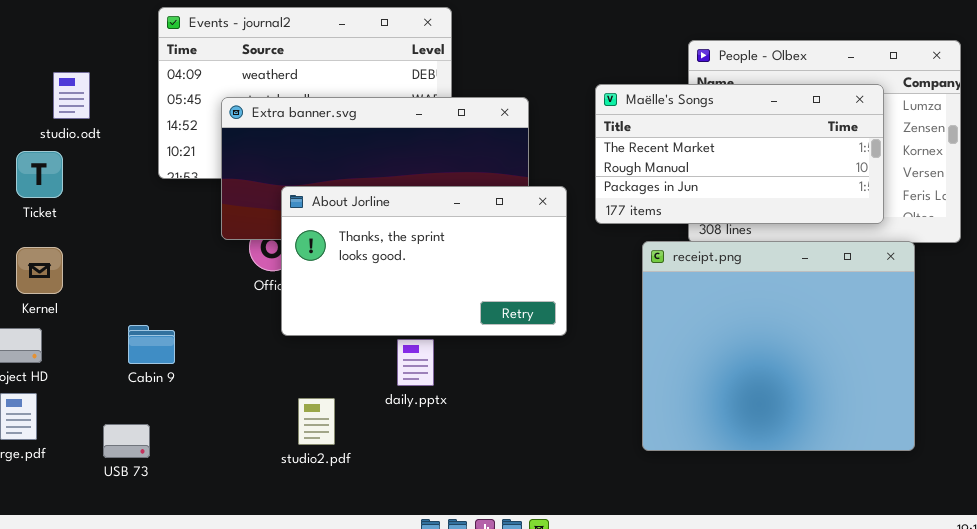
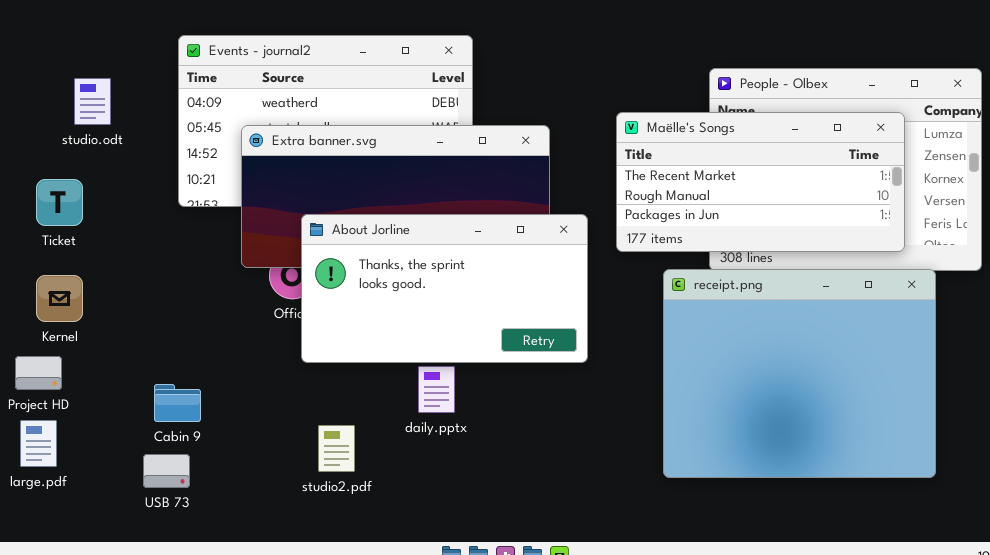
studio.odt: [53,72,90,119] -> [74,78,111,125], moved
Cabin 9: [128,325,175,364] -> [154,384,201,422], moved
USB 73: [103,424,150,458] -> [143,454,190,488], moved

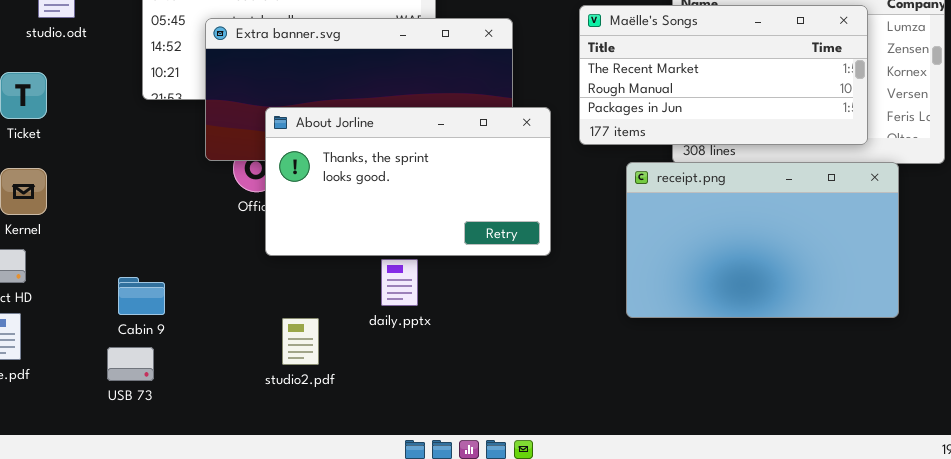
receipt.png: [663,269,936,478] -> [626,162,899,318], resized

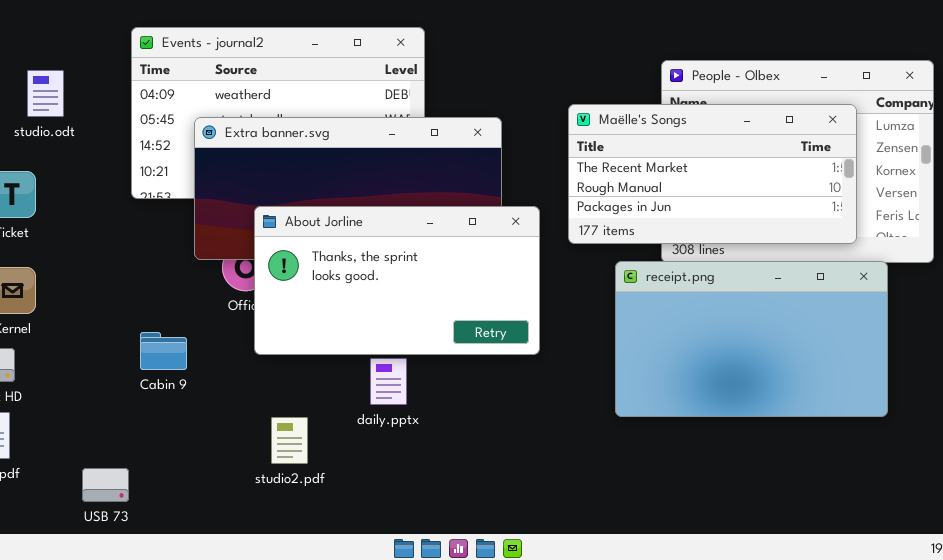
Cabin 9: [118,277,165,315] -> [140,332,187,370], moved
USB 73: [107,347,154,381] -> [82,468,129,502], moved

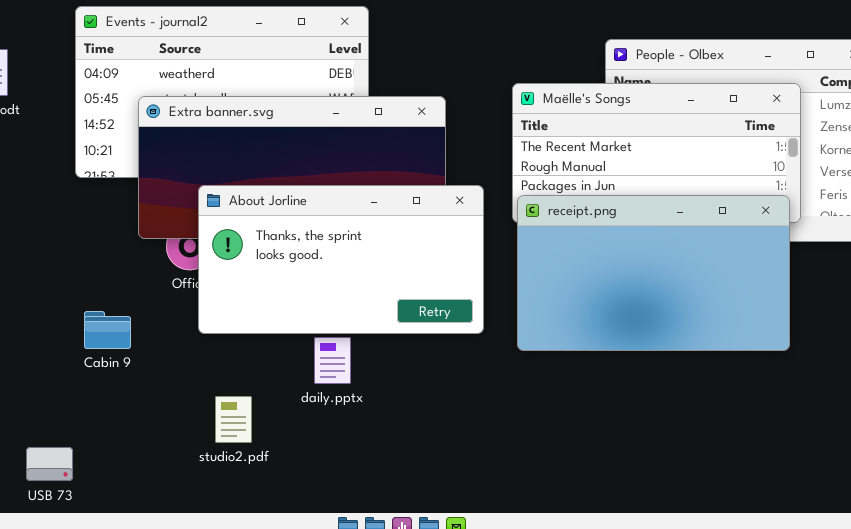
receipt.png: [615,261,888,417] -> [517,195,790,351], moved

